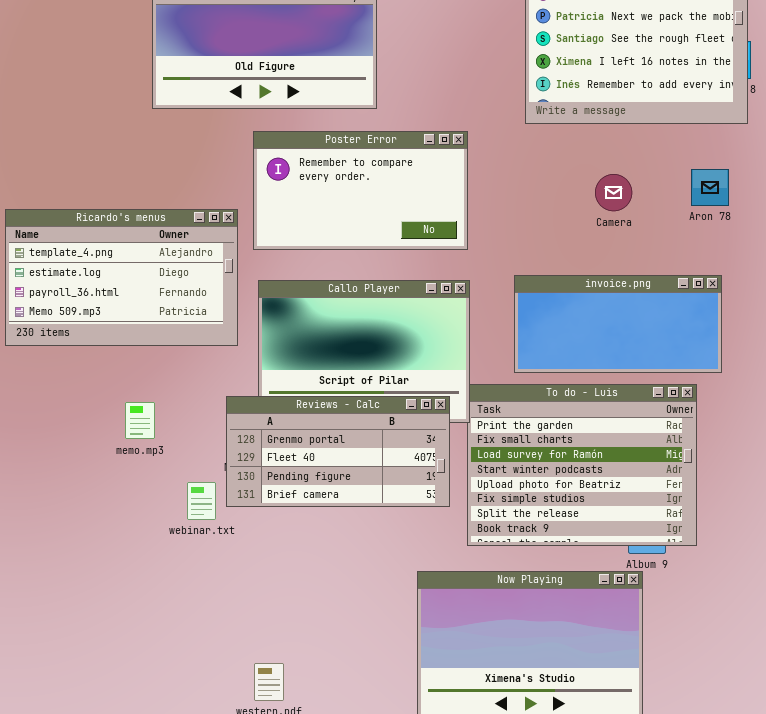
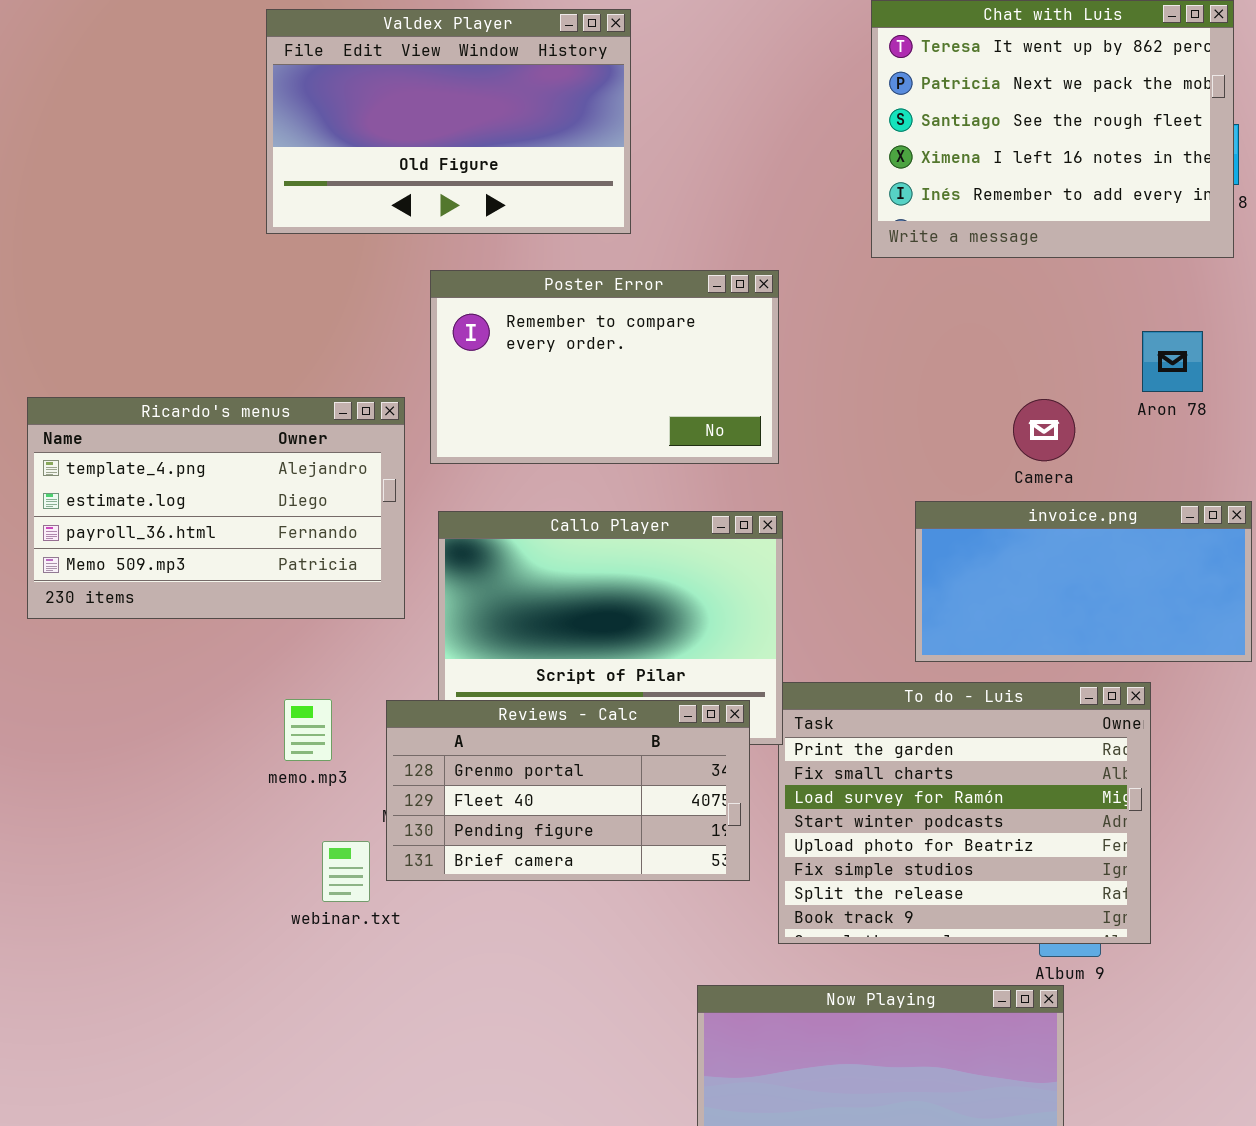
Camera: [595,174,632,211] -> [1013,399,1075,461], moved
invoice.png: [514,275,722,373] -> [915,501,1252,662], moved
memo.mp3: [125,402,155,439] -> [284,699,332,761], moved

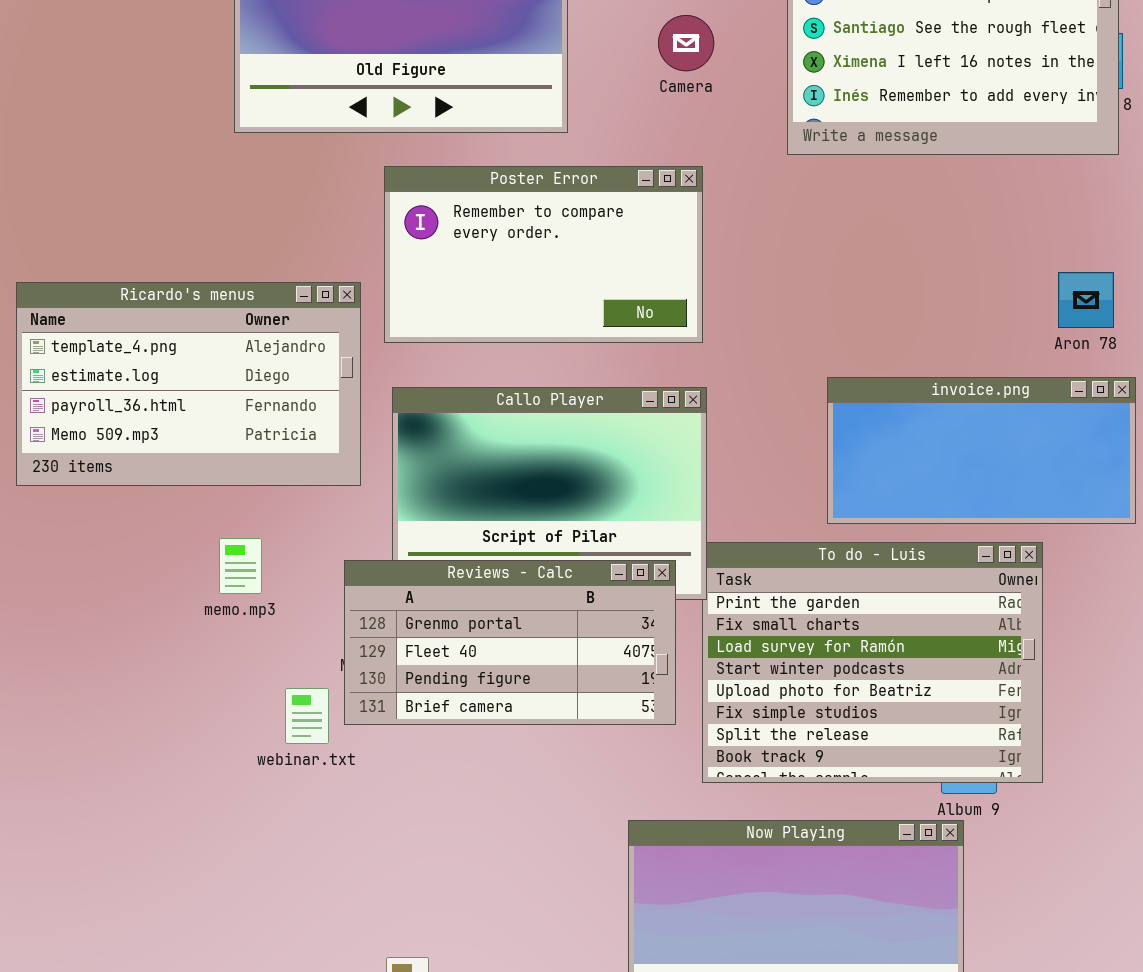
Aron 78: [1142,331,1203,392] -> [1058,272,1114,328], moved
Camera: [1013,399,1075,461] -> [658,15,714,71], moved
memo.mp3: [284,699,332,761] -> [219,538,262,594], moved

